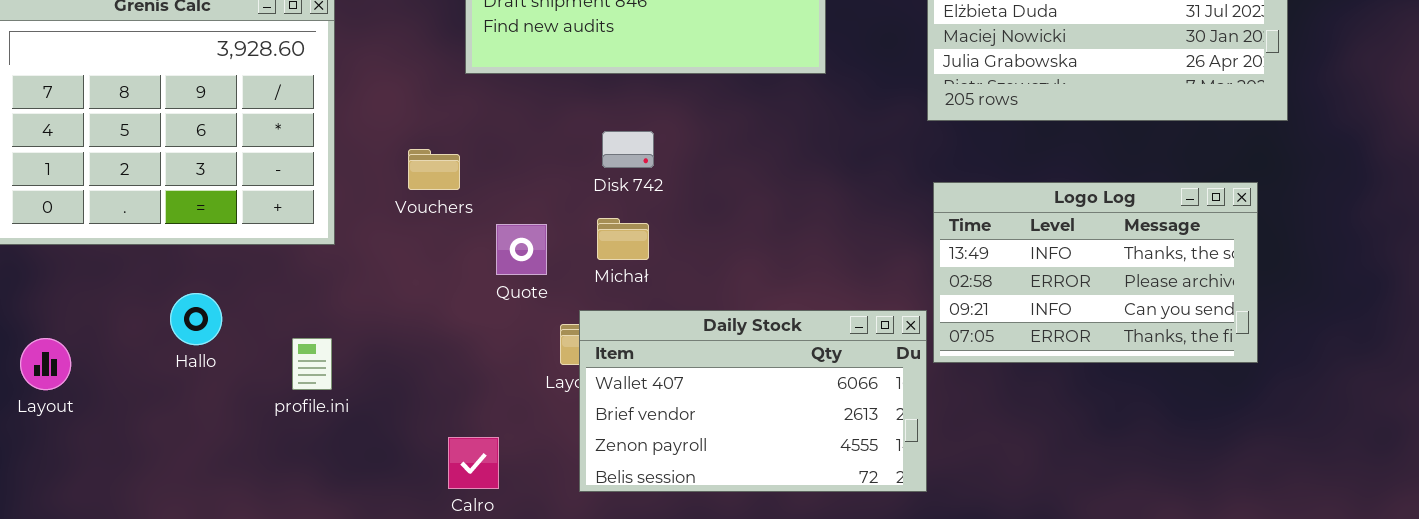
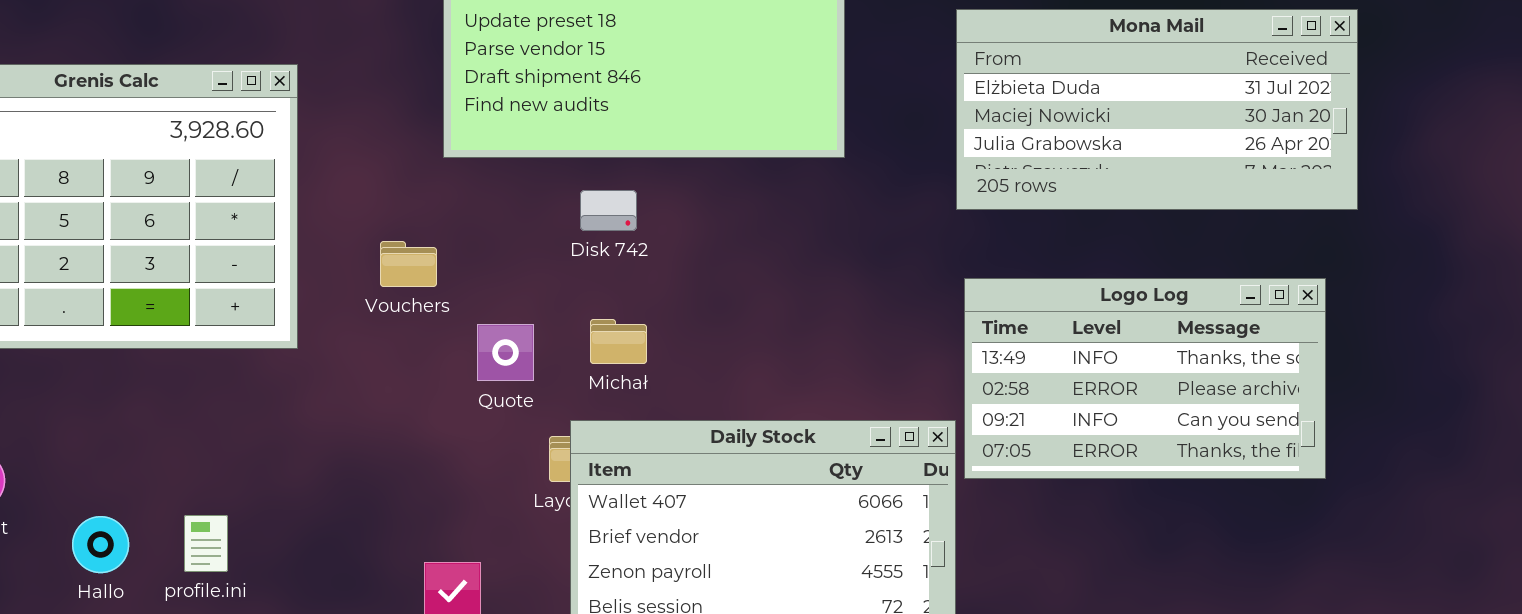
Disk 742: [602,131,654,168] -> [580,190,637,231], moved
Hallo: [170,293,222,345] -> [72,516,129,573], moved
profile.ini: [292,338,332,390] -> [184,515,228,572], moved

